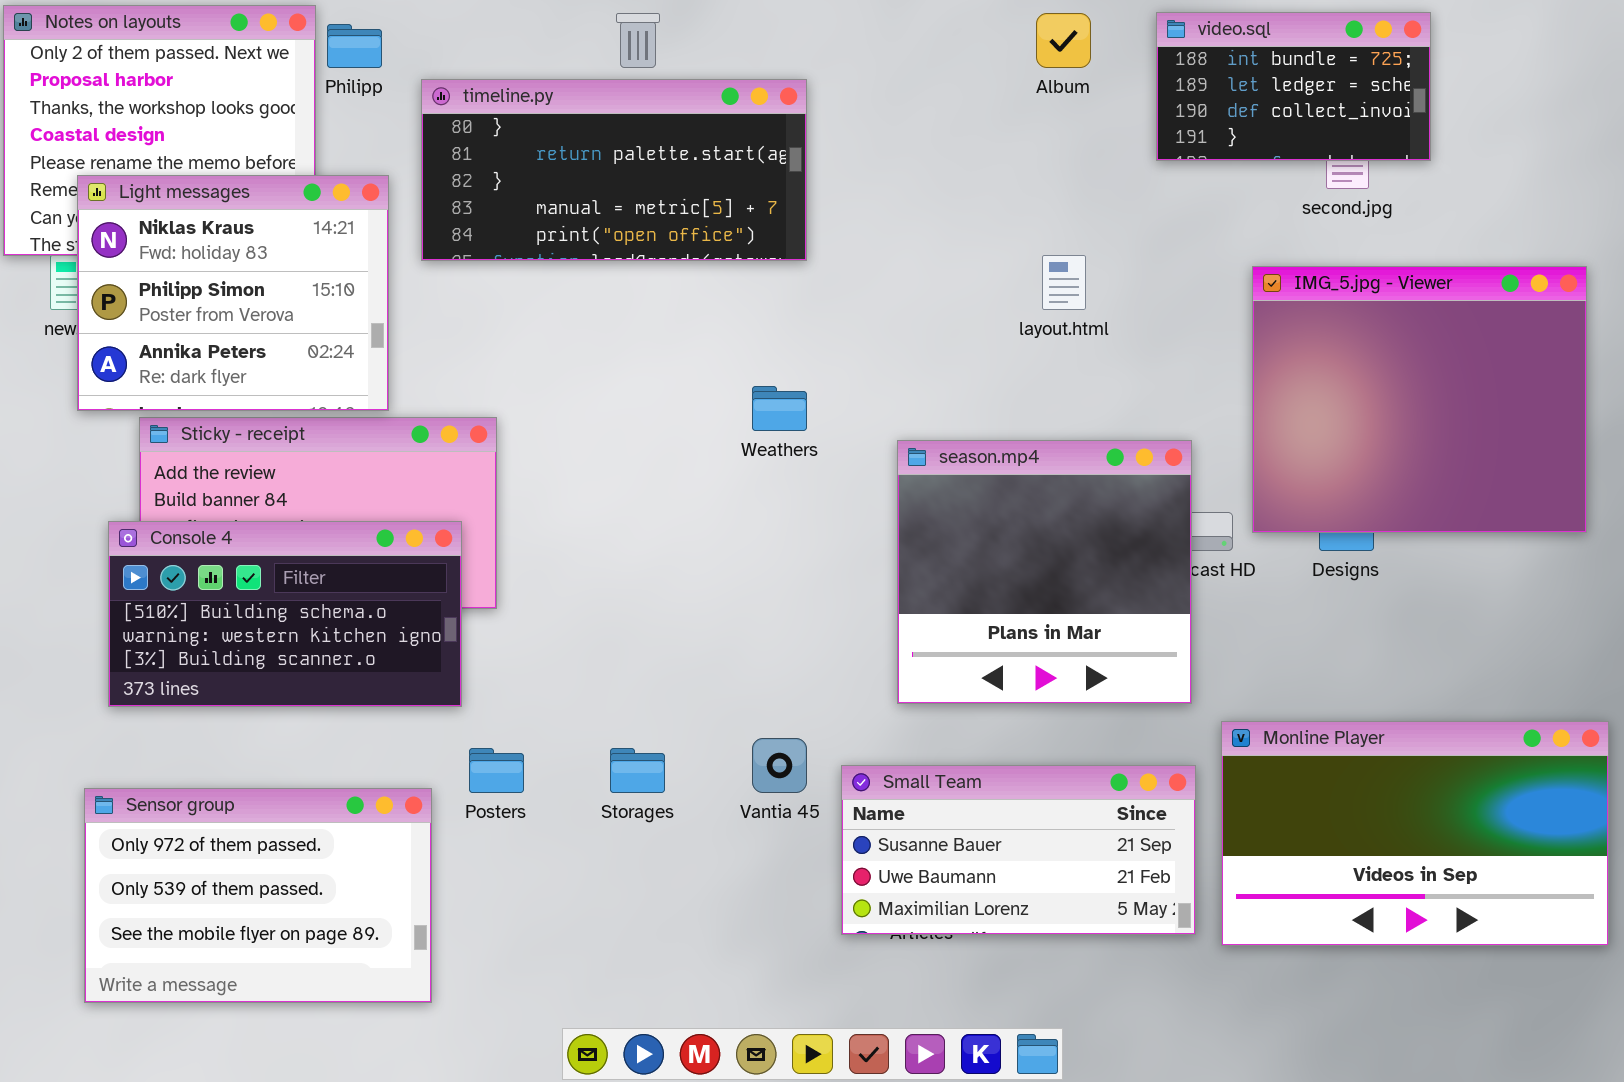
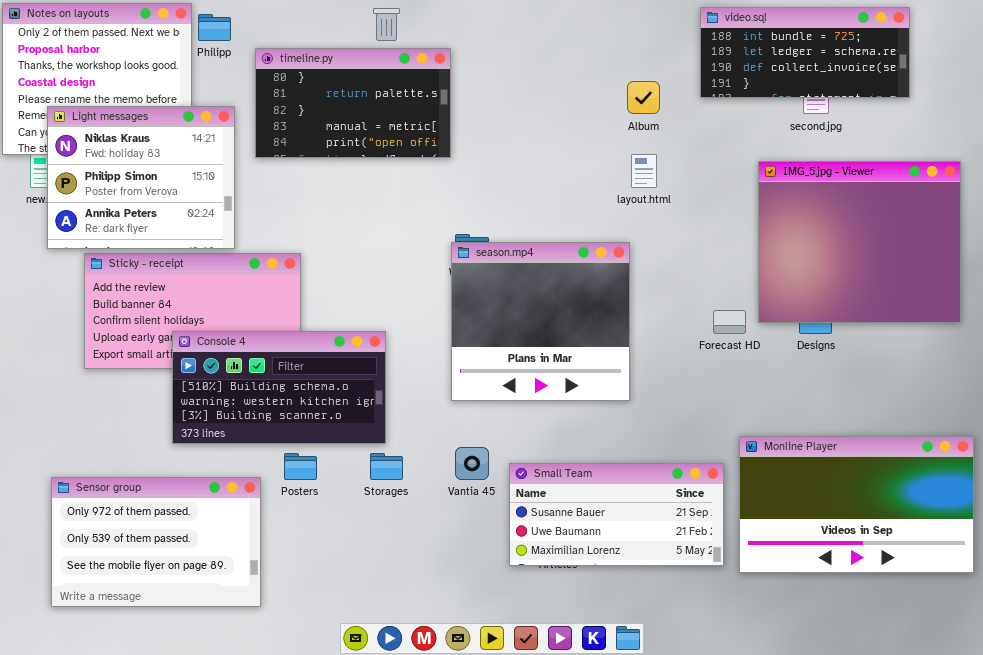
video.sql: [1156,12,1431,161] -> [700,7,910,98], resized
Album: [1036,13,1091,68] -> [627,81,660,114], moved
timeline.py: [421,79,807,261] -> [255,48,451,158], resized
season.mp4: [897,440,1192,704] -> [451,242,630,401], moved
Console 4: [108,521,462,707] -> [172,331,386,444], moved

